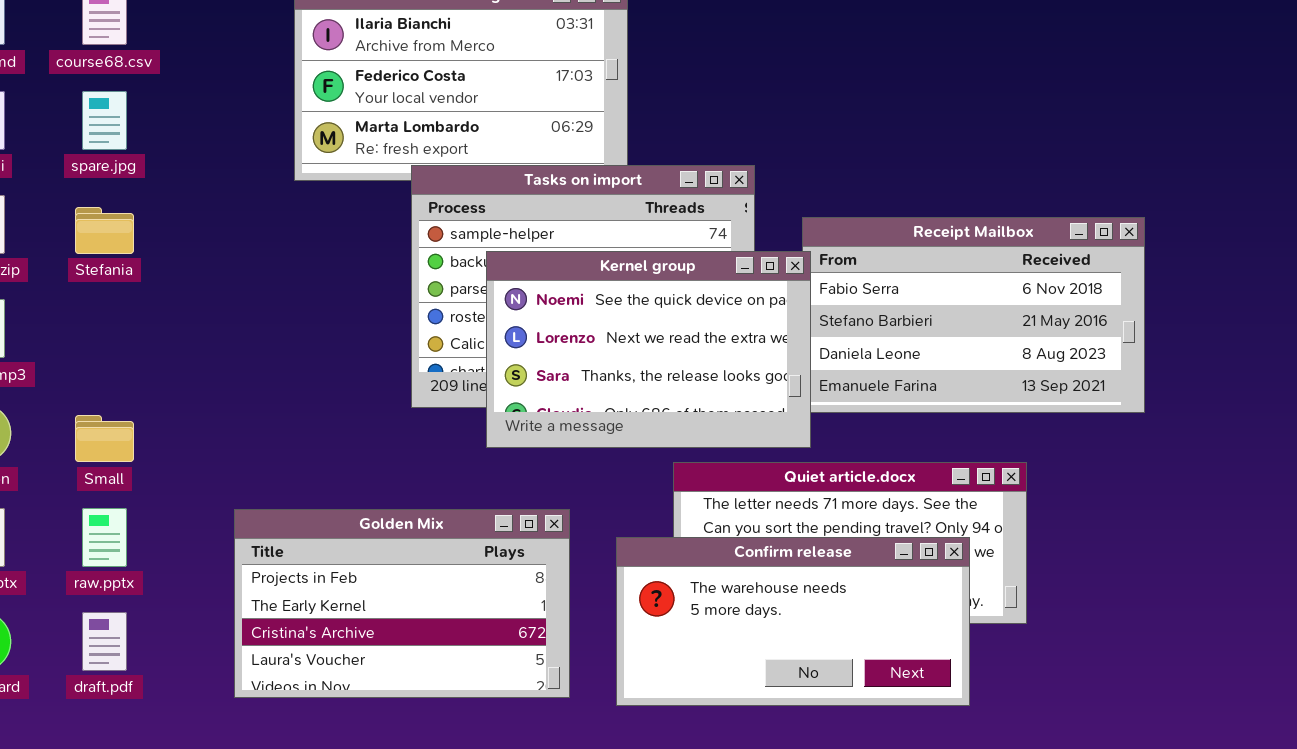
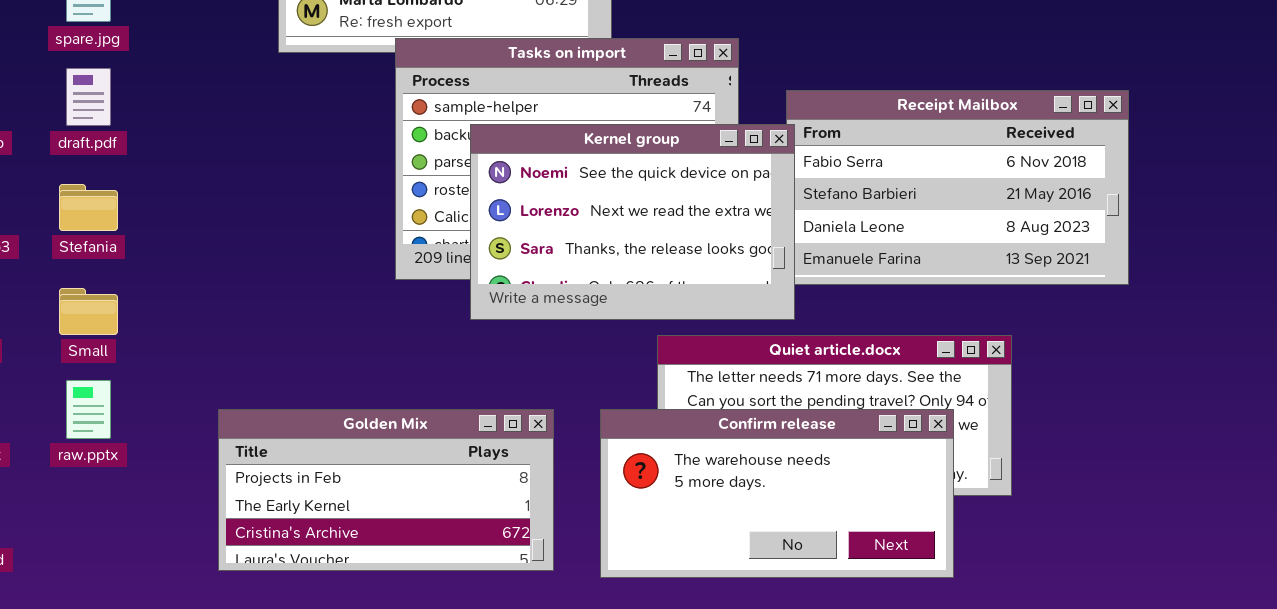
Stefania: [75,207,134,254] -> [59,184,118,231], moved
Golden Mix: [234,509,570,698] -> [218,409,554,571], resized
draft.pdf: [82,612,127,671] -> [66,68,111,126], moved

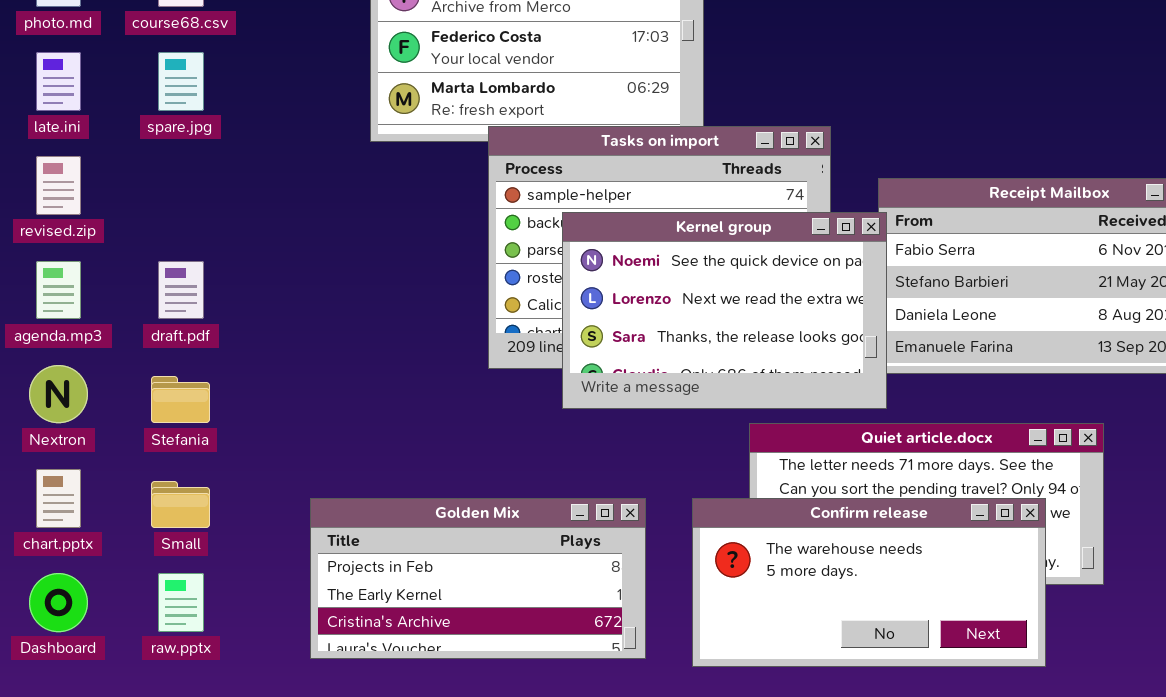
draft.pdf: [66,68,111,126] -> [158,261,204,319], moved
Stefania: [59,184,118,231] -> [151,376,210,423], moved
Small: [59,288,118,335] -> [151,481,210,528], moved
raw.pptx: [66,380,111,439] -> [158,573,204,632], moved

